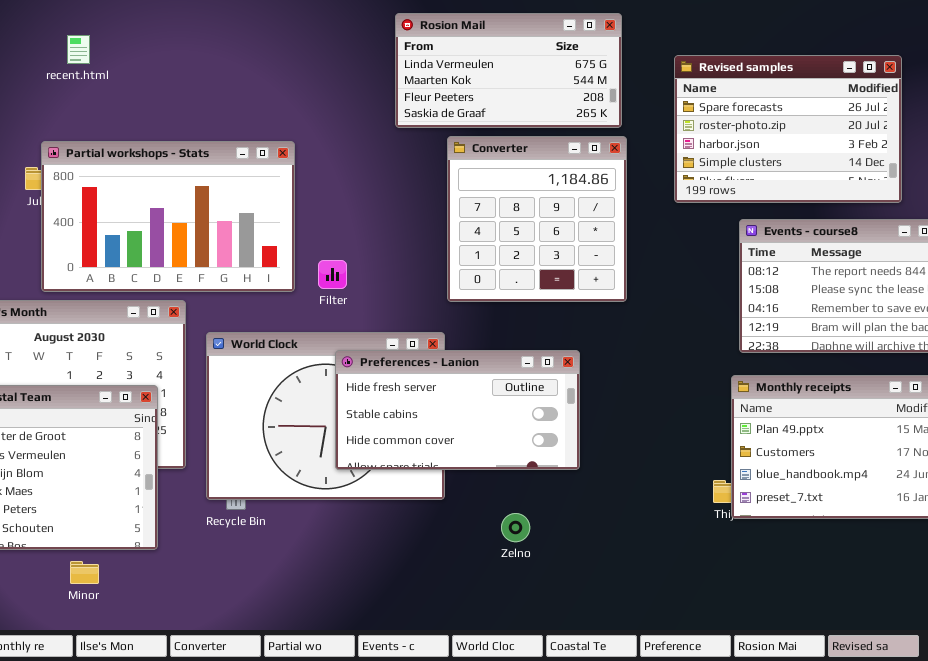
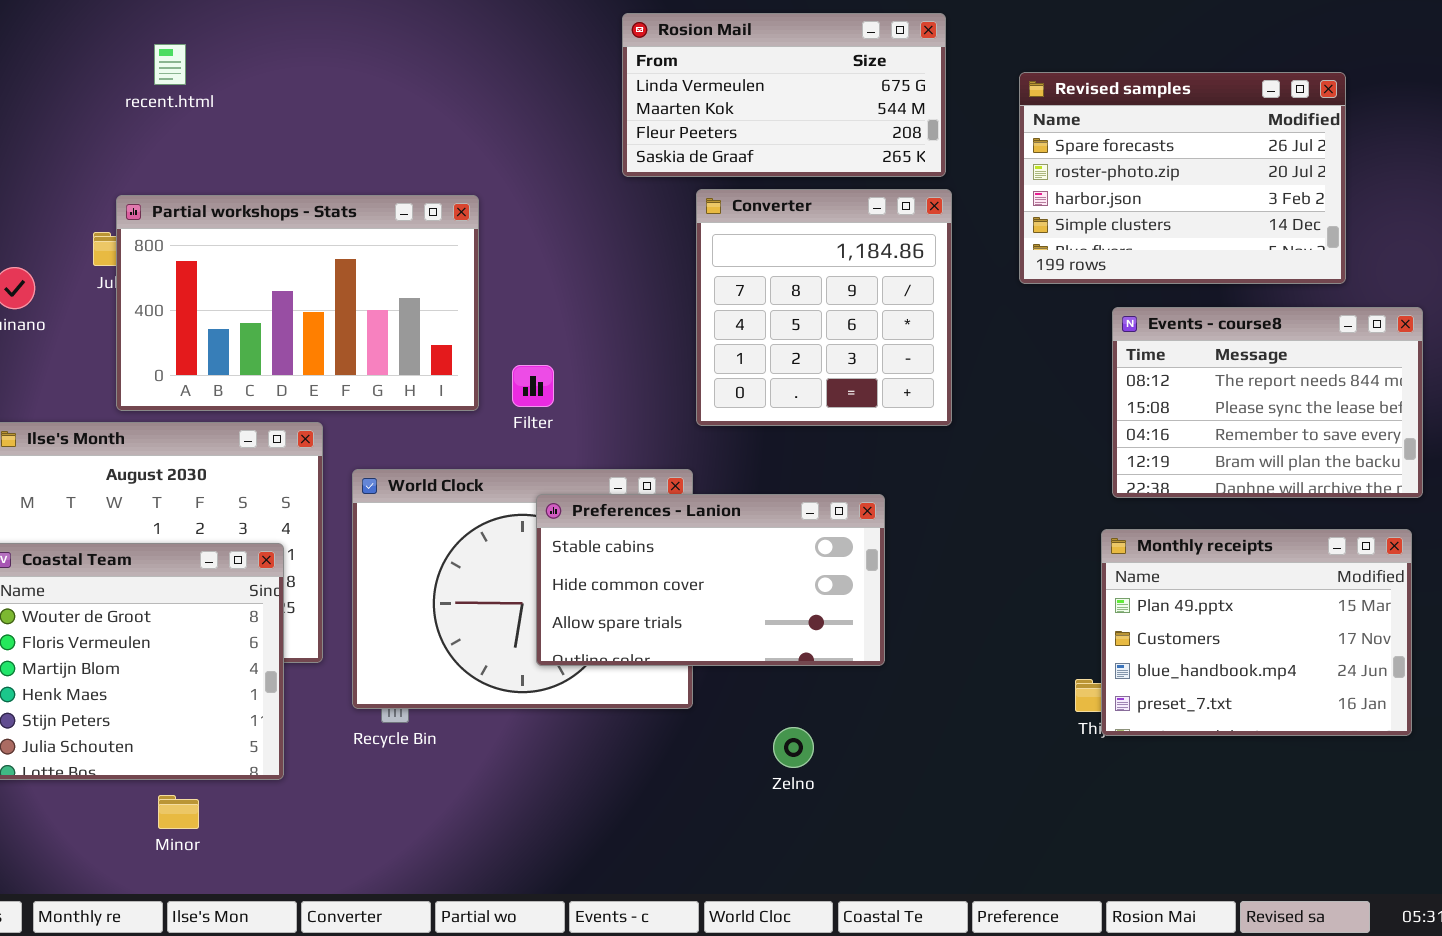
Preferences - Lanion: [335,350,580,470] -> [536,494,885,666], scrolled down 1 row

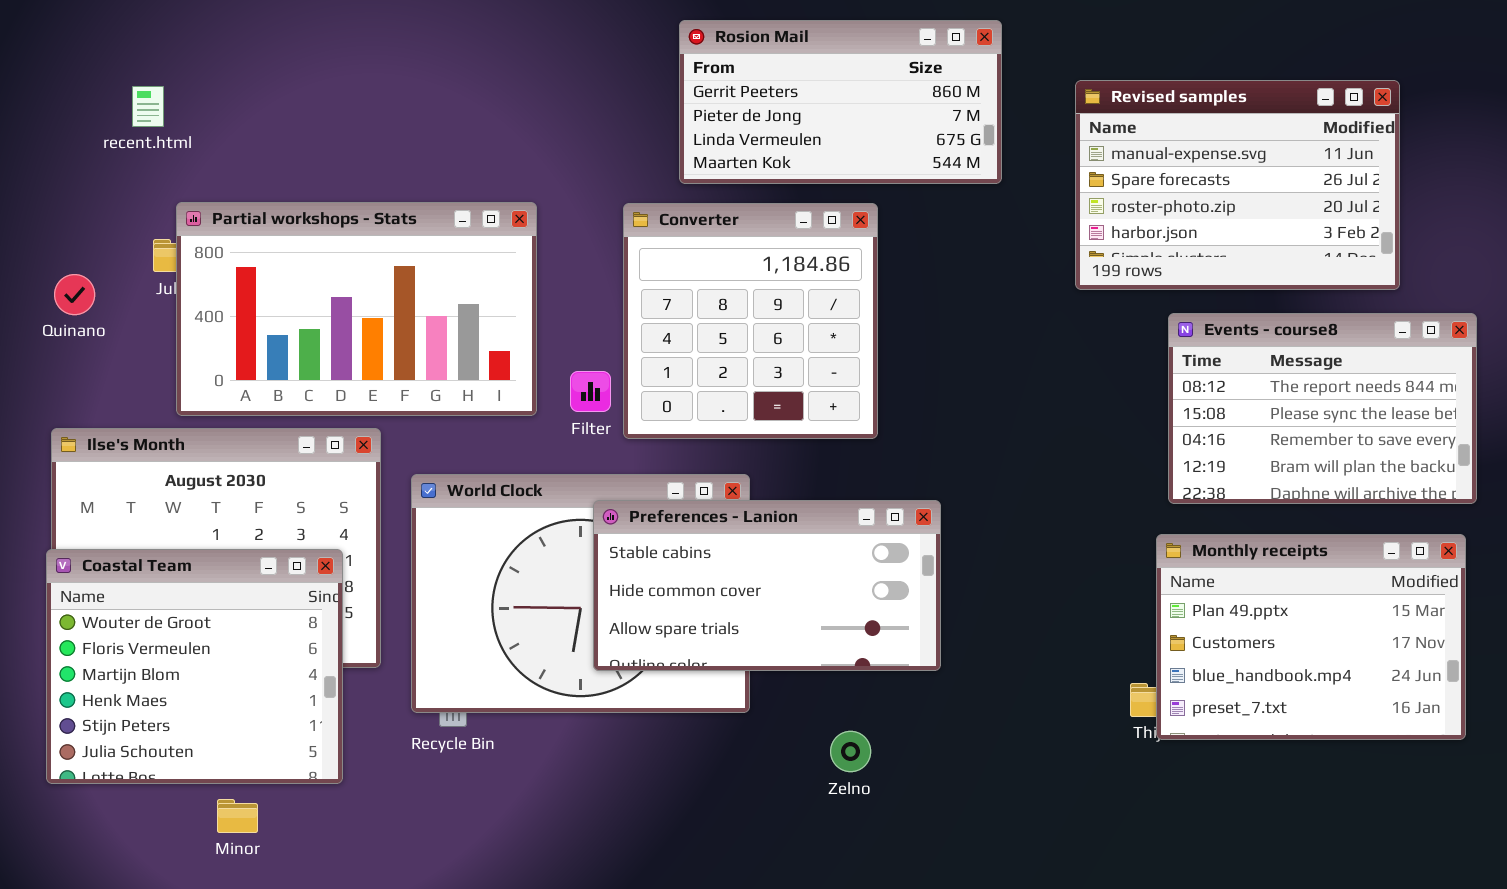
Rosion Mail: [622,13,946,177] -> [679,20,1002,184], scrolled up 2 rows
recent.html: [154,44,186,85] -> [132,86,164,127], moved
Revised samples: [1019,72,1346,284] -> [1075,80,1400,290], scrolled up 1 row
Converter: [696,189,952,426] -> [623,203,878,439], moved

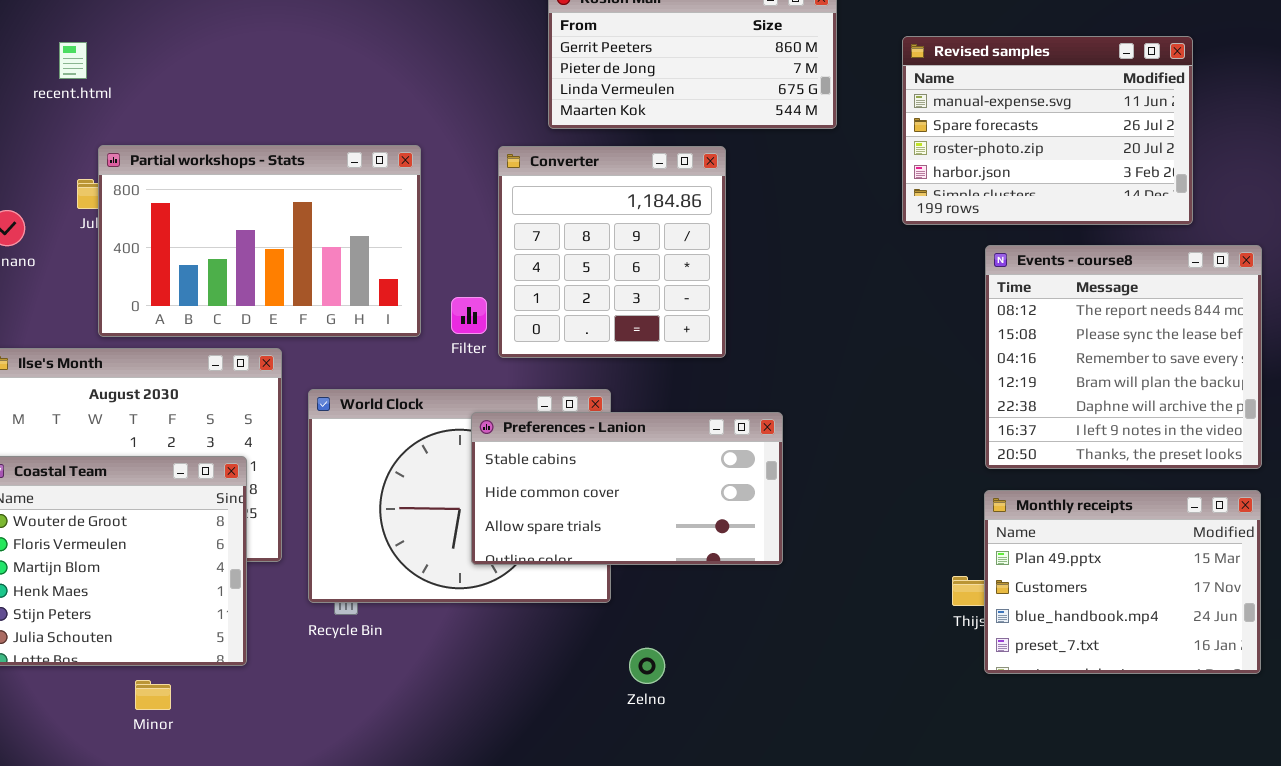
Events - course8: [1168,313,1477,504] -> [985,245,1262,469], resized
Monthly receipts: [1156,534,1466,740] -> [984,490,1261,674], moved
Zelno: [830,731,871,772] -> [629,648,665,684], moved

